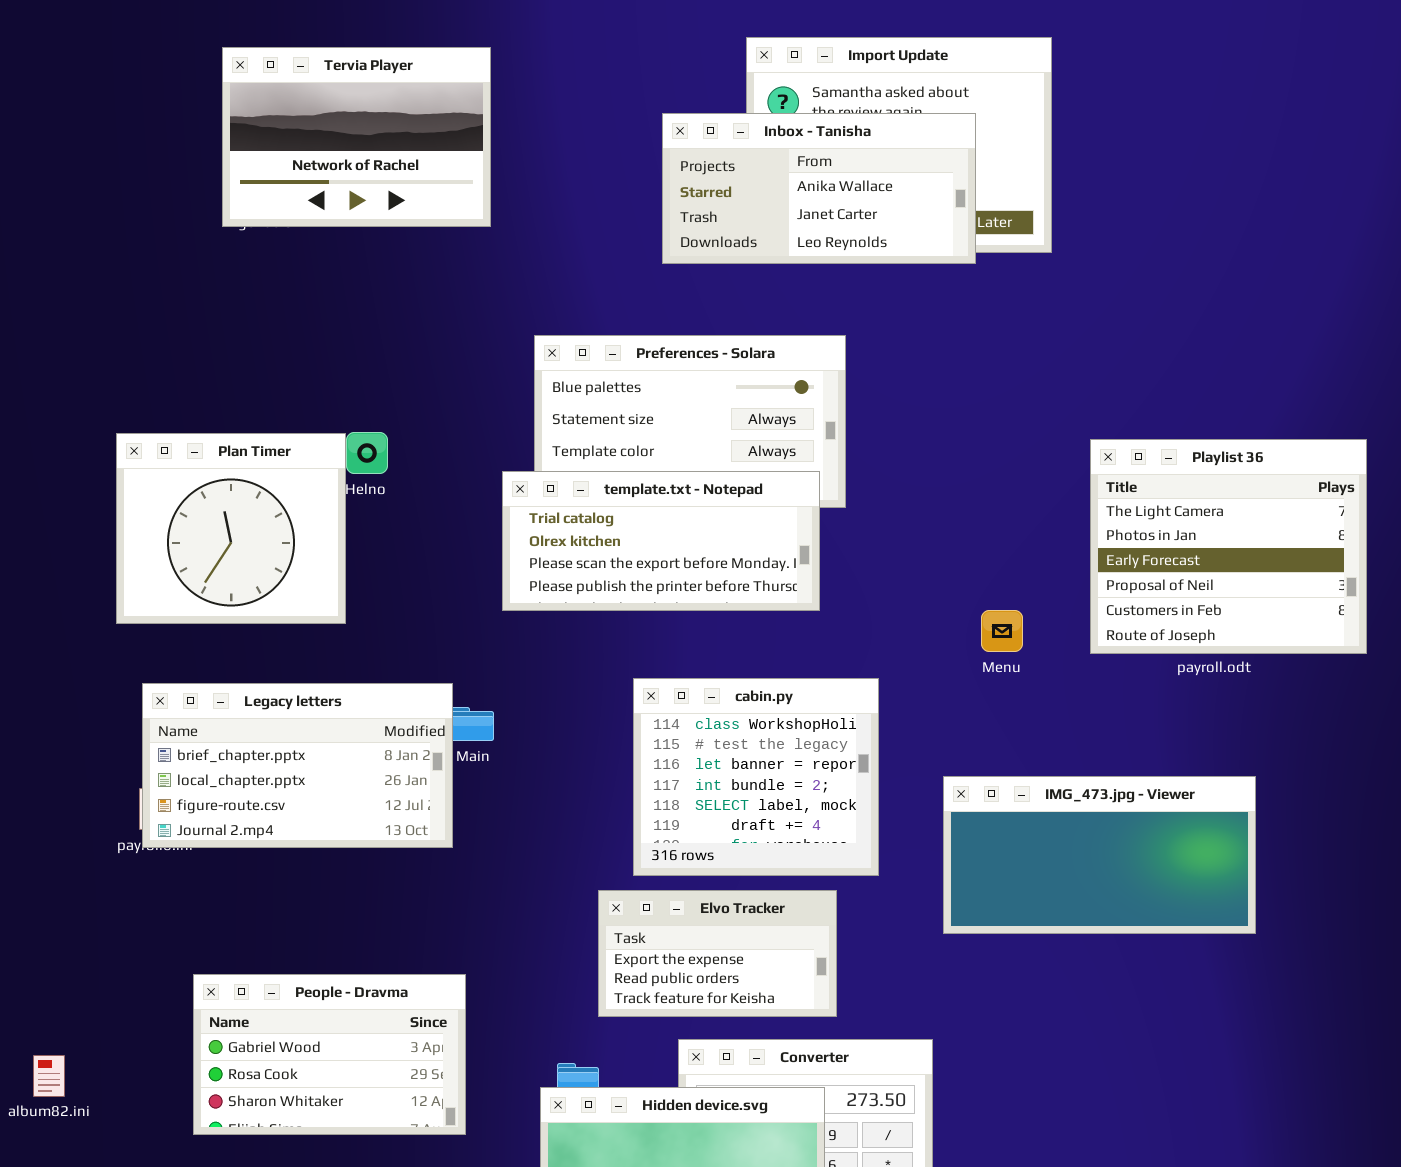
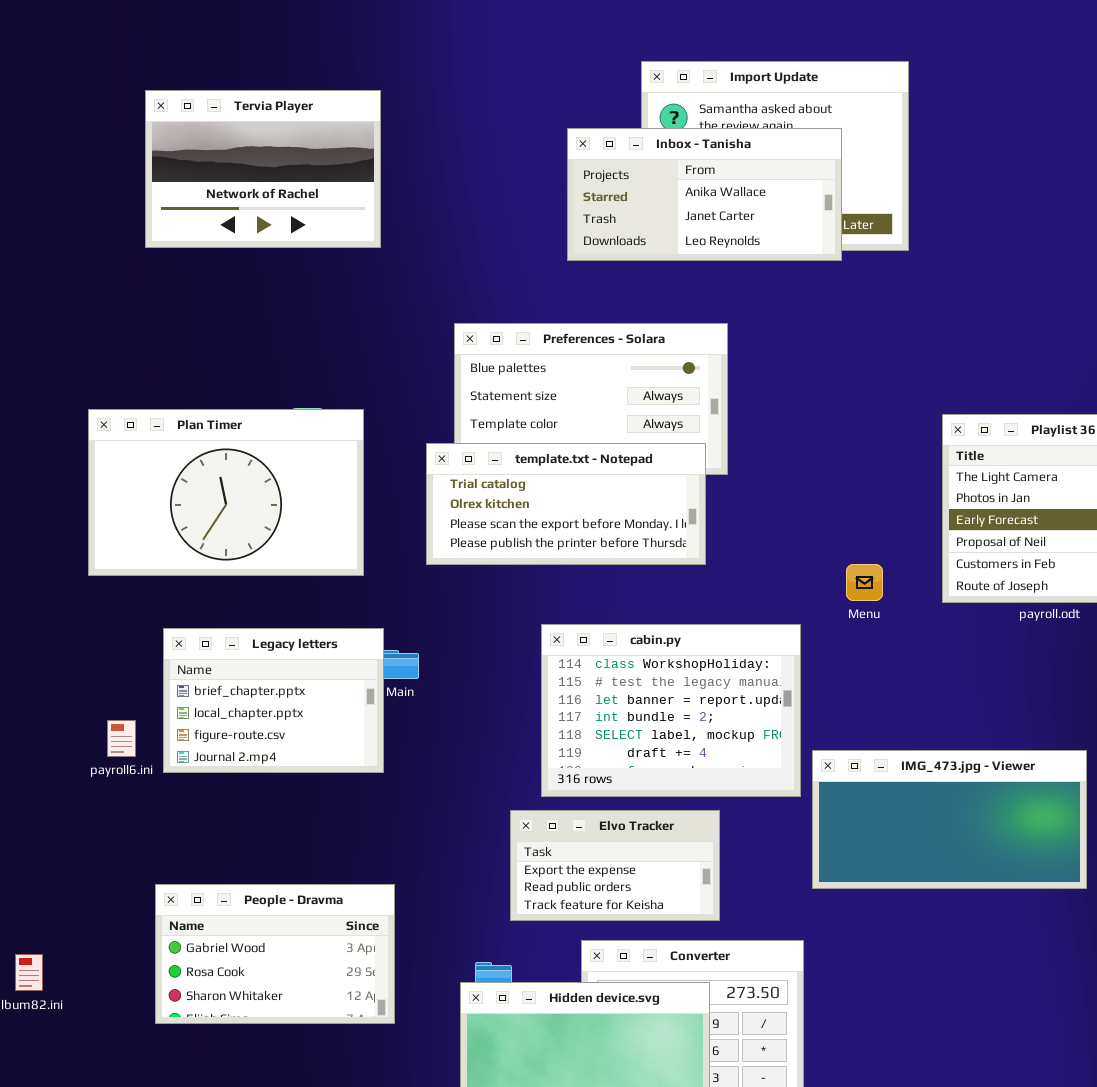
Tervia Player: [222,47,491,227] -> [145,90,381,248], moved
Plan Timer: [116,433,346,624] -> [88,409,364,576], resized
cabin.py: [633,678,879,876] -> [541,624,801,797], resized
Legacy letters: [142,683,453,848] -> [163,628,384,773], resized
IMG_473.jpg - Viewer: [943,776,1256,934] -> [812,750,1087,889], moved

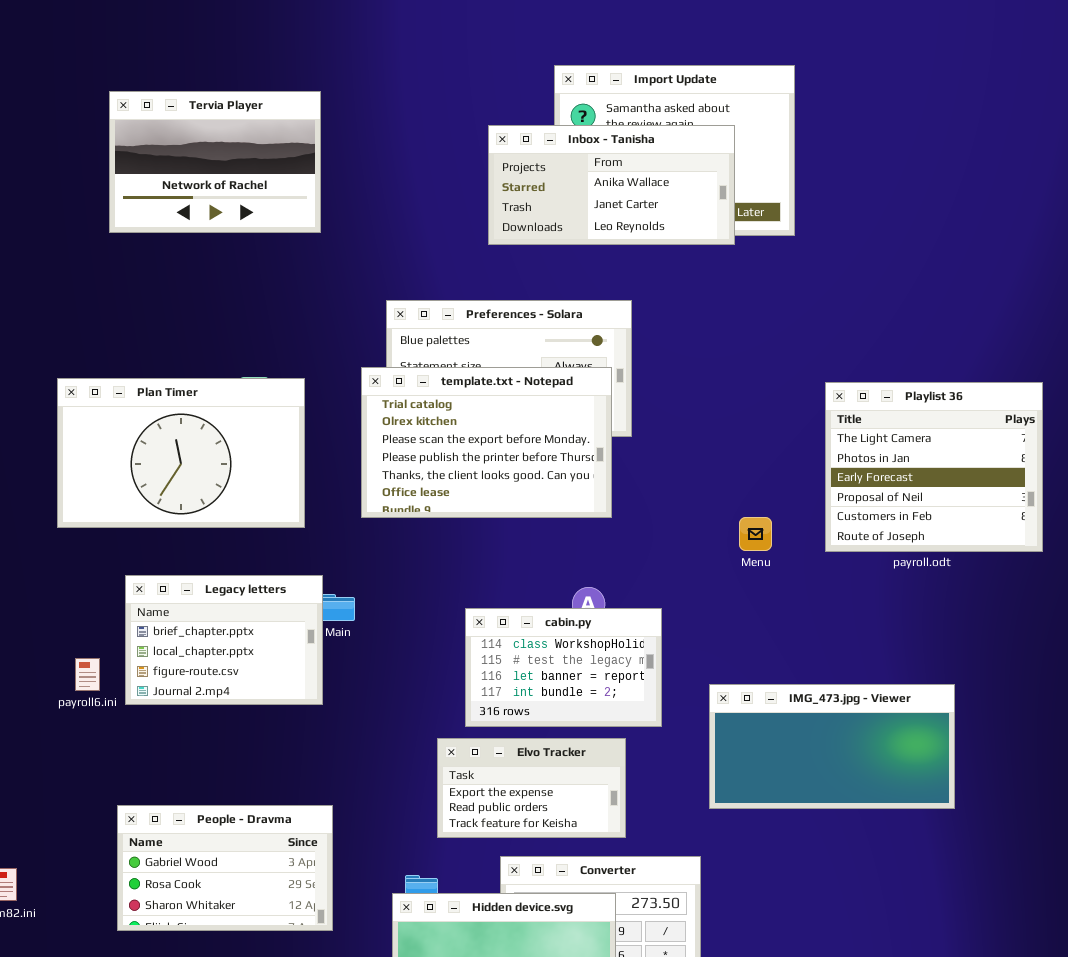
template.txt - Notepad: [426,443,706,565] -> [361,367,612,518], resized
cabin.py: [541,624,801,797] -> [465,608,662,727], resized

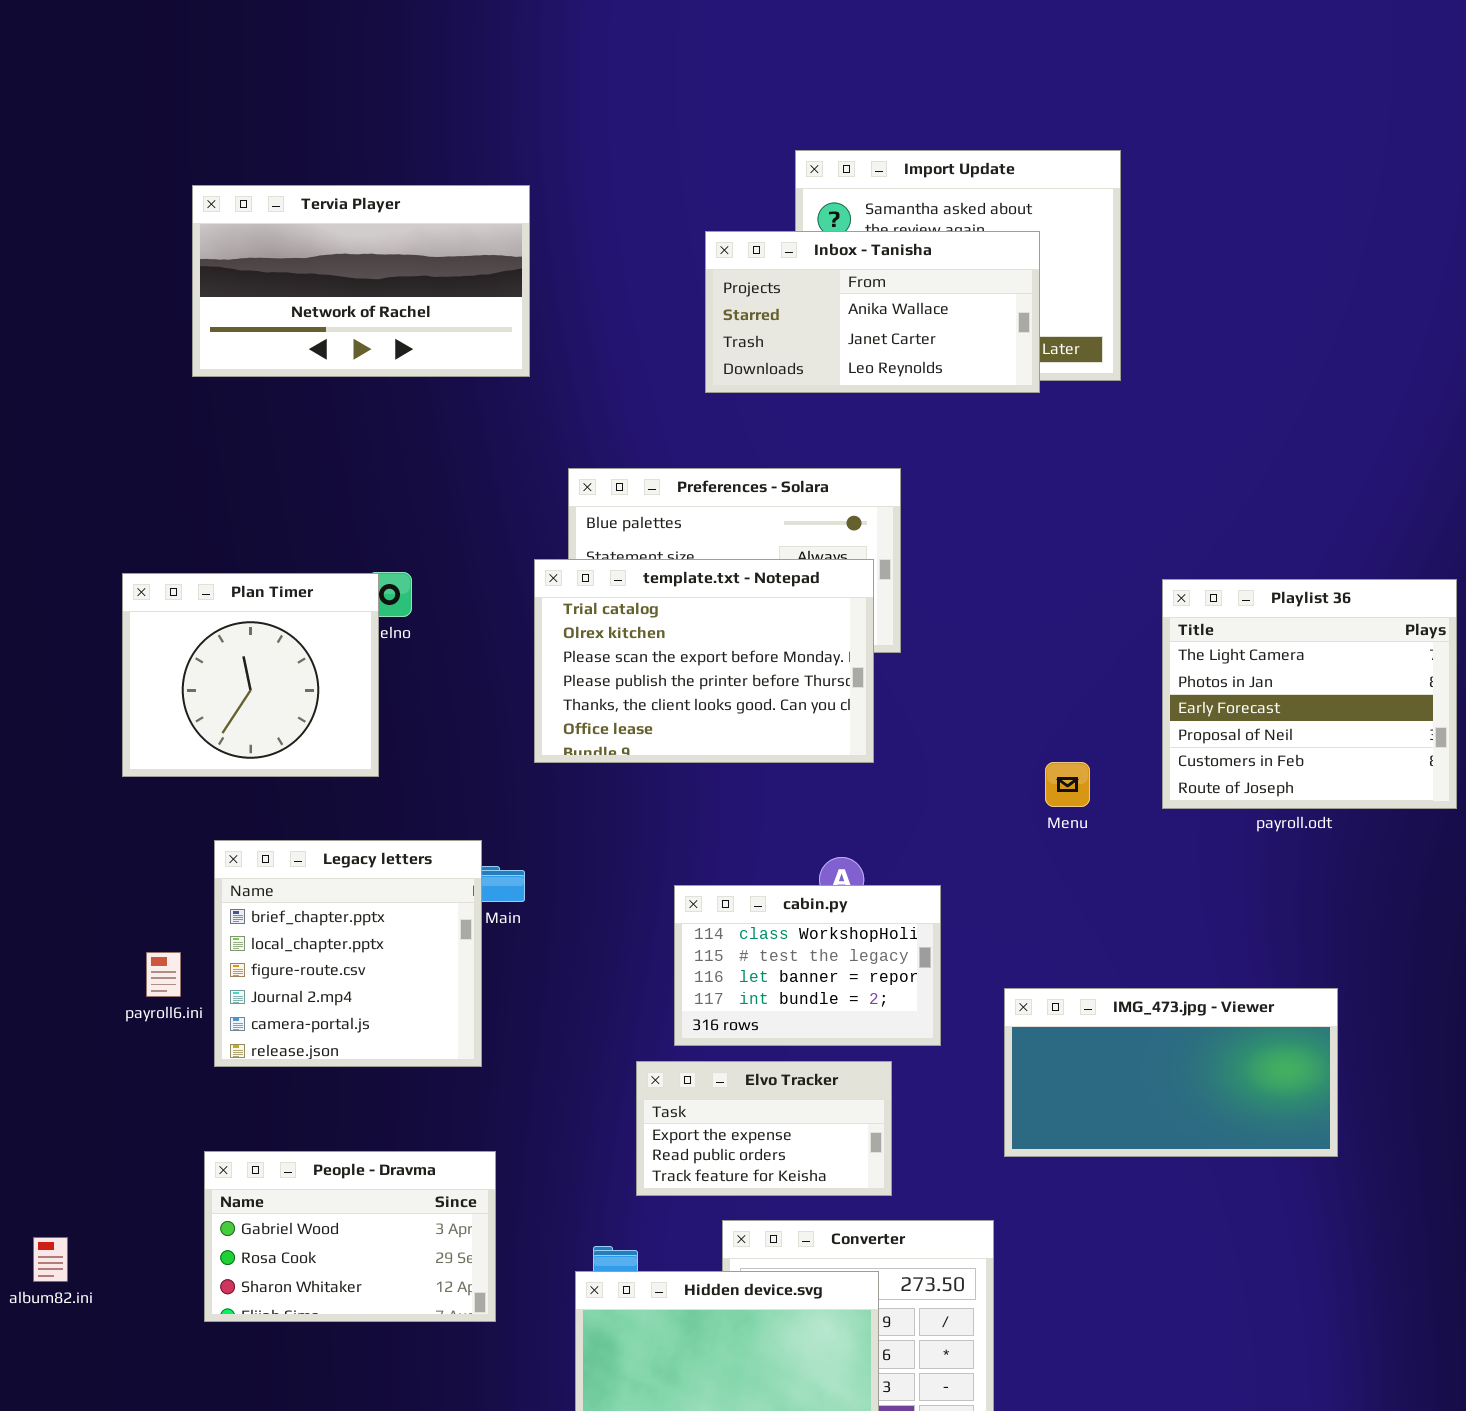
Tervia Player: [109,91,321,233] -> [192,185,530,377], resized
Plan Timer: [57,378,305,528] -> [122,573,379,777], resized
Legacy letters: [125,575,323,705] -> [214,840,482,1067], resized

